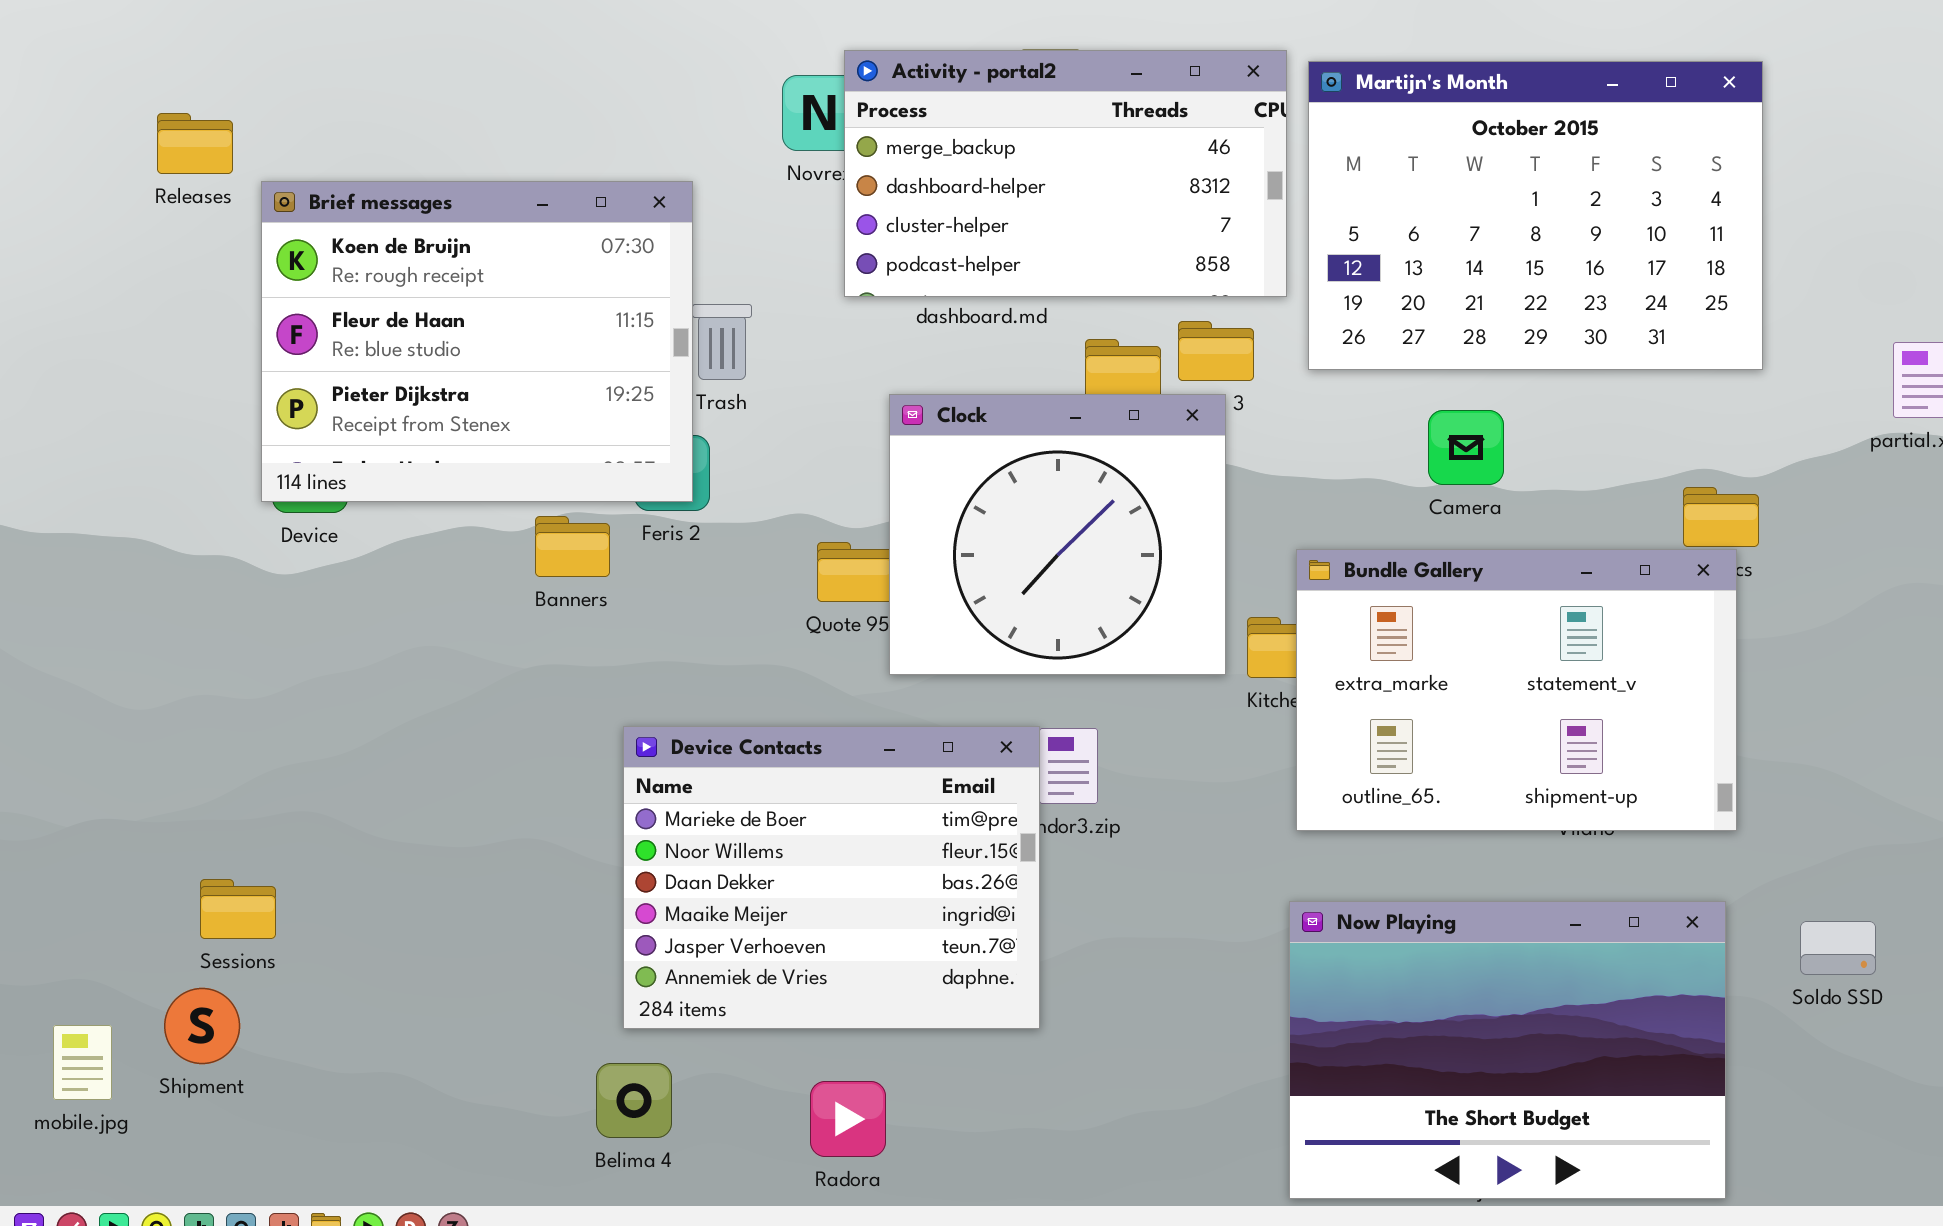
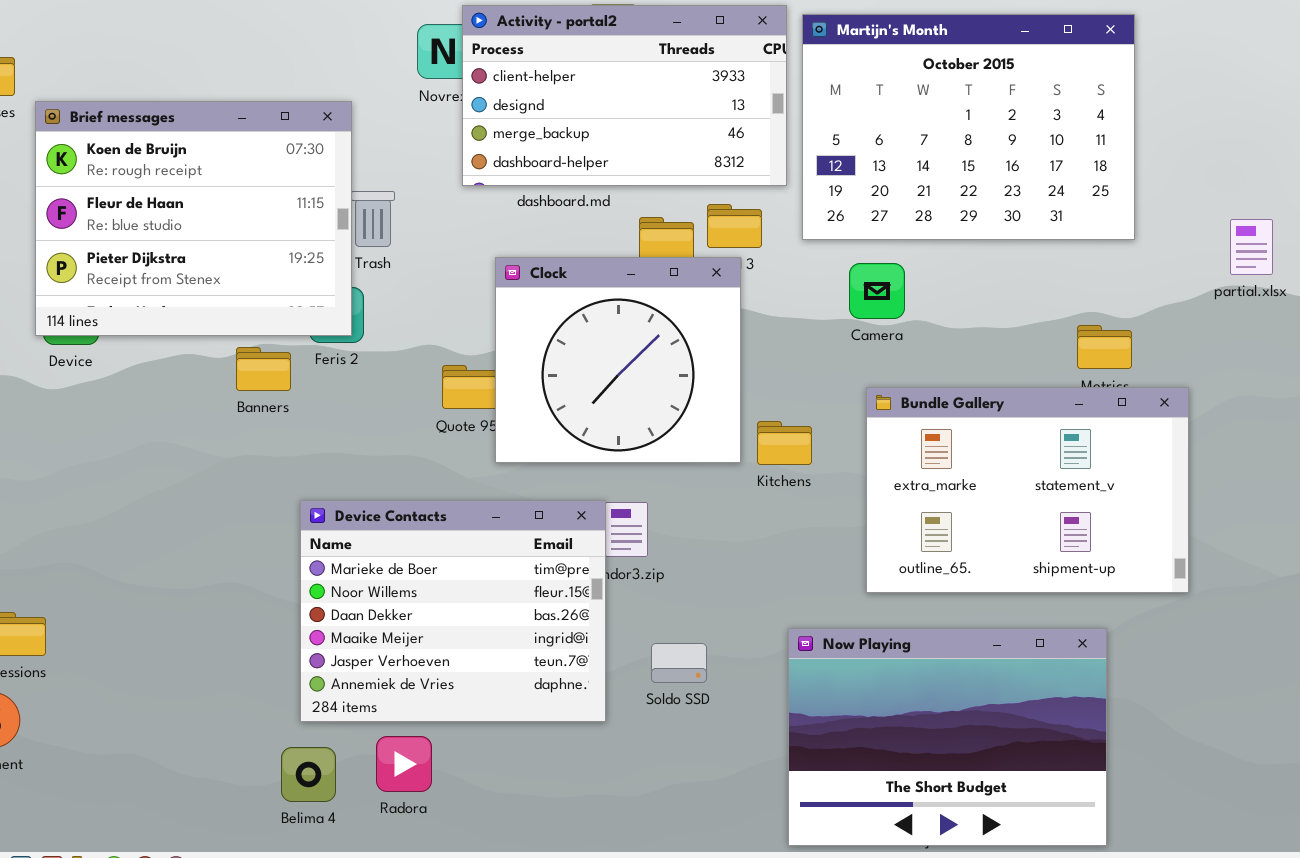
Activity - portal2: [844,50,1287,297] -> [462,5,787,186], scrolled up 2 rows
Camera: [1428,410,1504,485] -> [849,263,905,319], moved
Bundle Gallery: [1296,549,1737,831] -> [866,387,1189,593], moved
Soldo SSD: [1800,921,1876,975] -> [651,643,707,683], moved
Radora: [810,1081,886,1157] -> [376,736,432,792], moved

